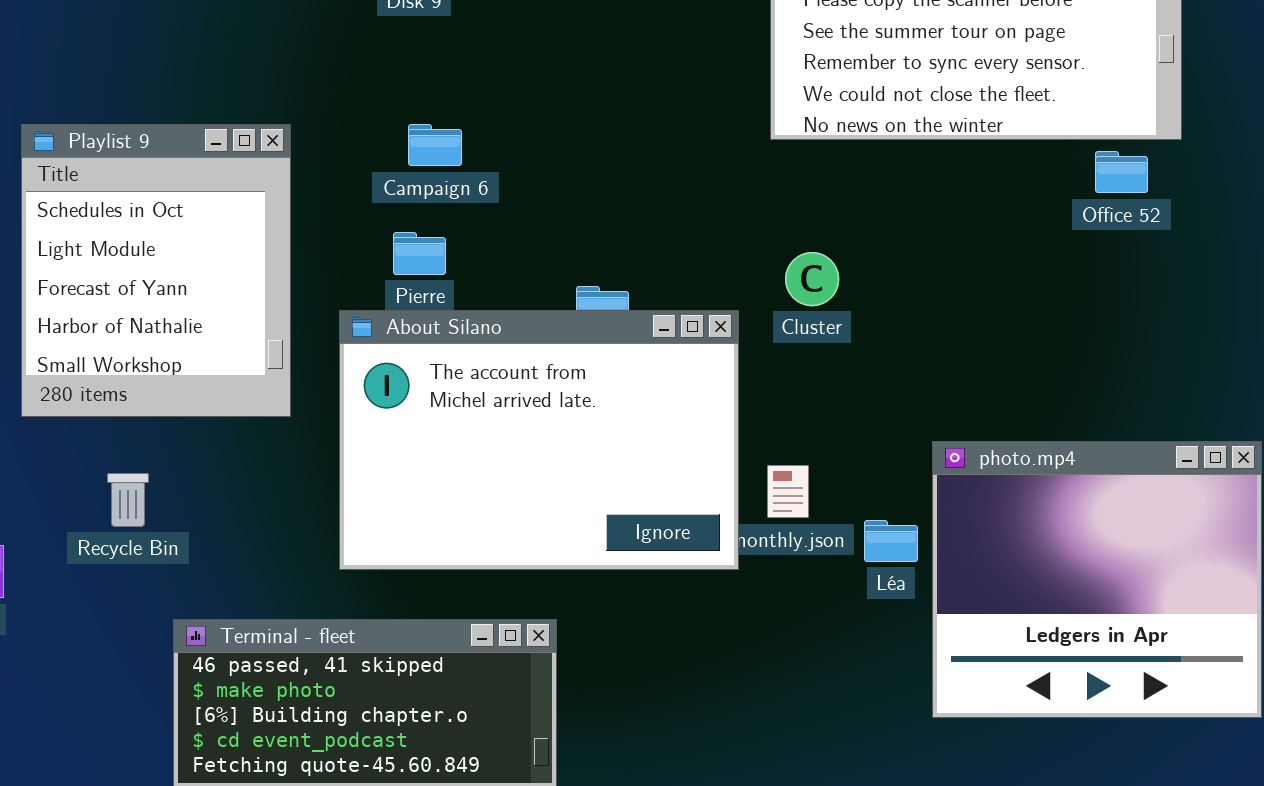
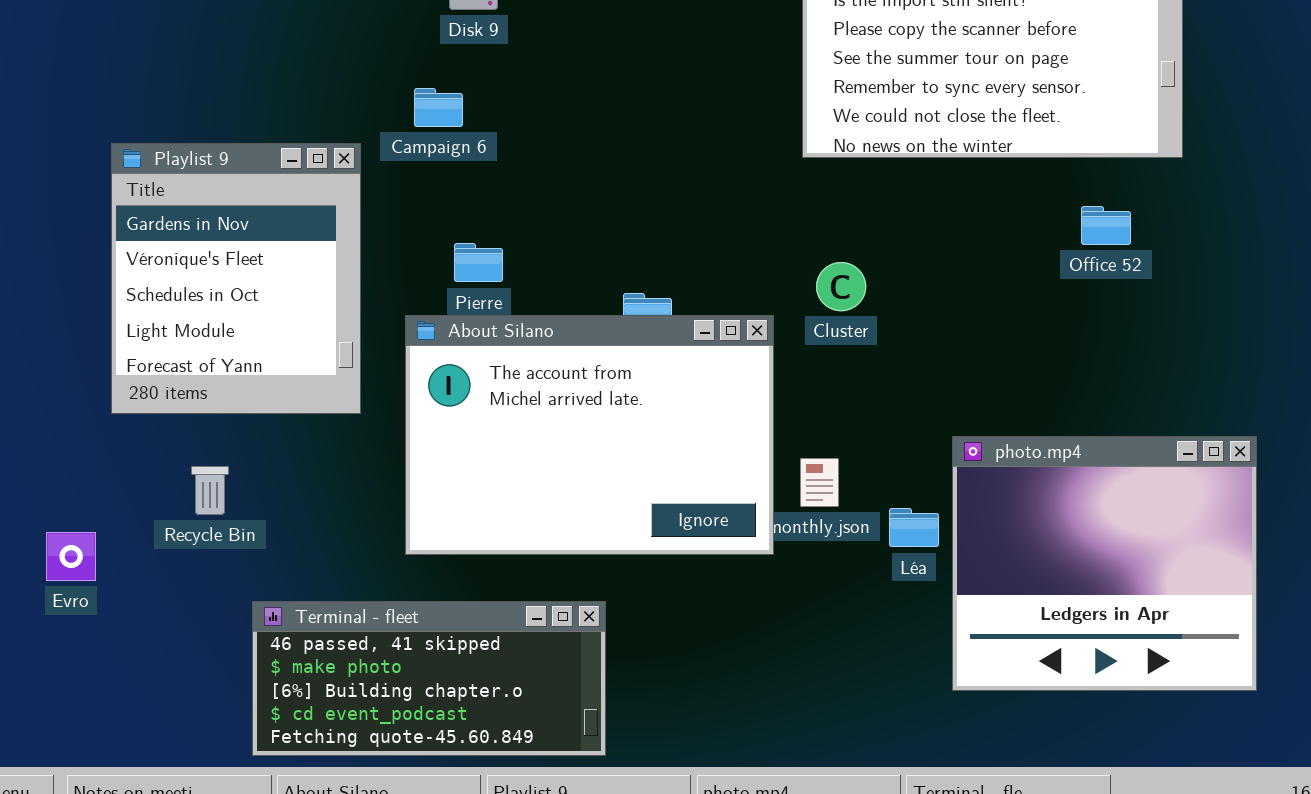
Playlist 9: [21,124,291,417] -> [111,143,361,414], scrolled up 2 rows
Campaign 6: [408,124,462,166] -> [414,88,463,127], moved
Office 52: [1095,151,1148,193] -> [1081,206,1131,245], moved

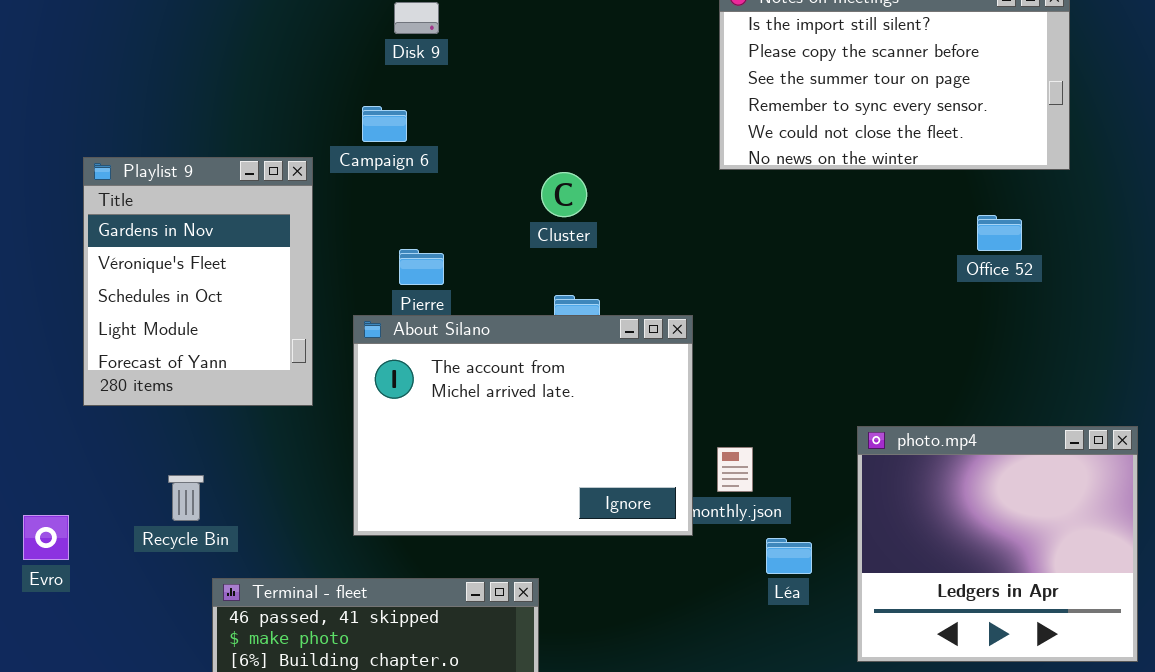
Cluster: [816,262,866,311] -> [541,172,587,217], moved
Recycle Bin: [191,466,229,515] -> [168,475,204,521], moved
Léa: [889,508,939,547] -> [766,538,812,574], moved

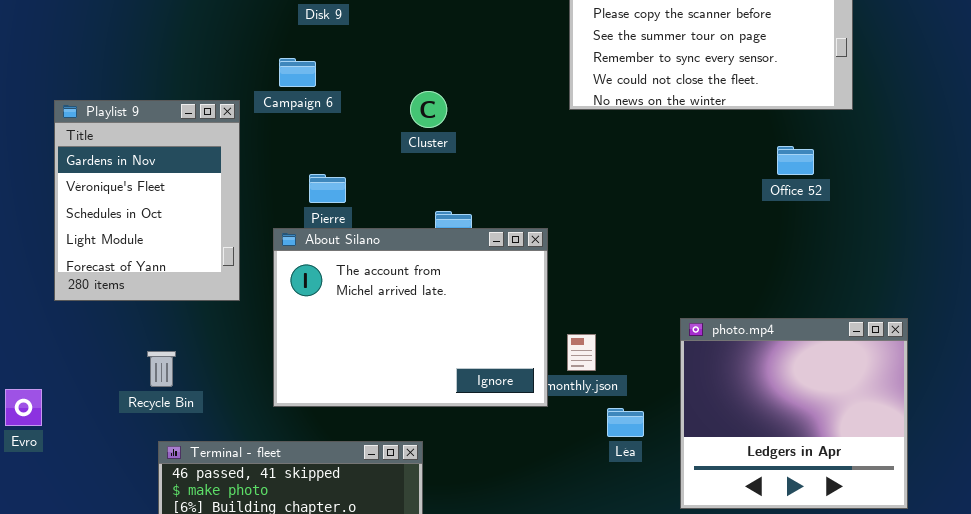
Cluster: [541,172,587,217] -> [410,91,447,128], moved
Recycle Bin: [168,475,204,521] -> [147,351,176,387], moved

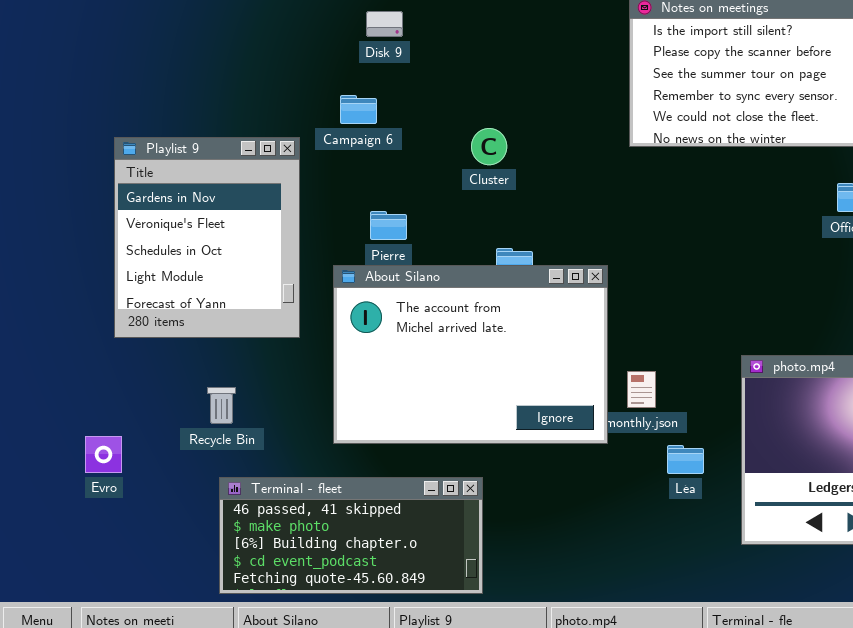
Evro: [5,389,42,426] -> [85,436,122,473], moved

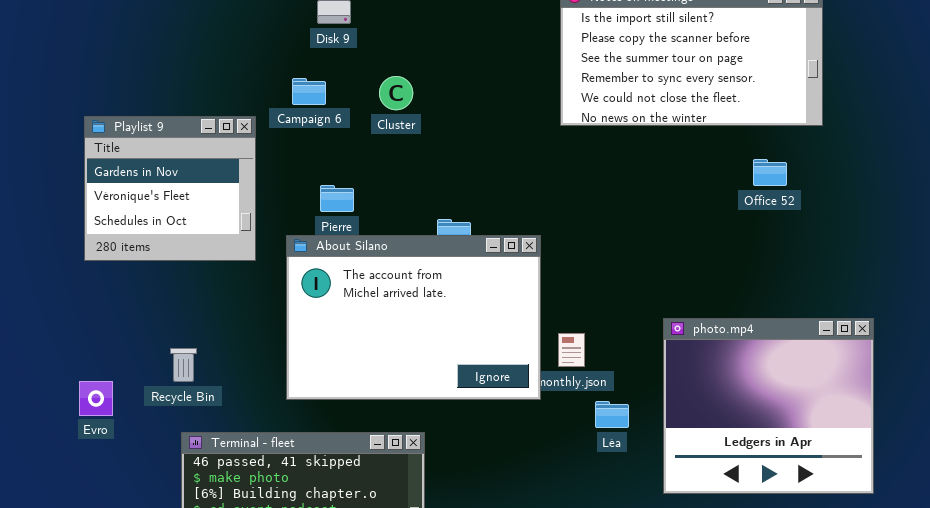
Cluster: [471,128,507,165] -> [379,76,413,110], moved
Playlist 9: [114,137,300,338] -> [84,116,256,261], resized
Evro: [85,436,122,473] -> [79,381,113,416], moved

